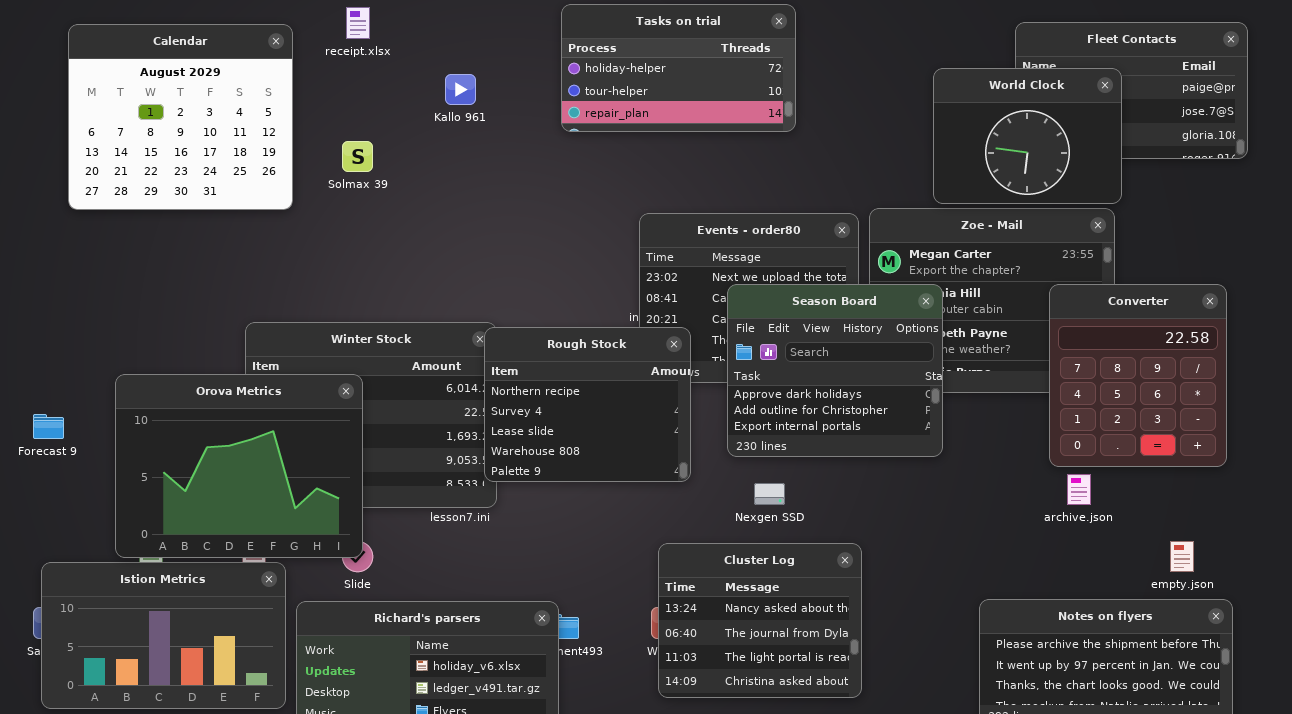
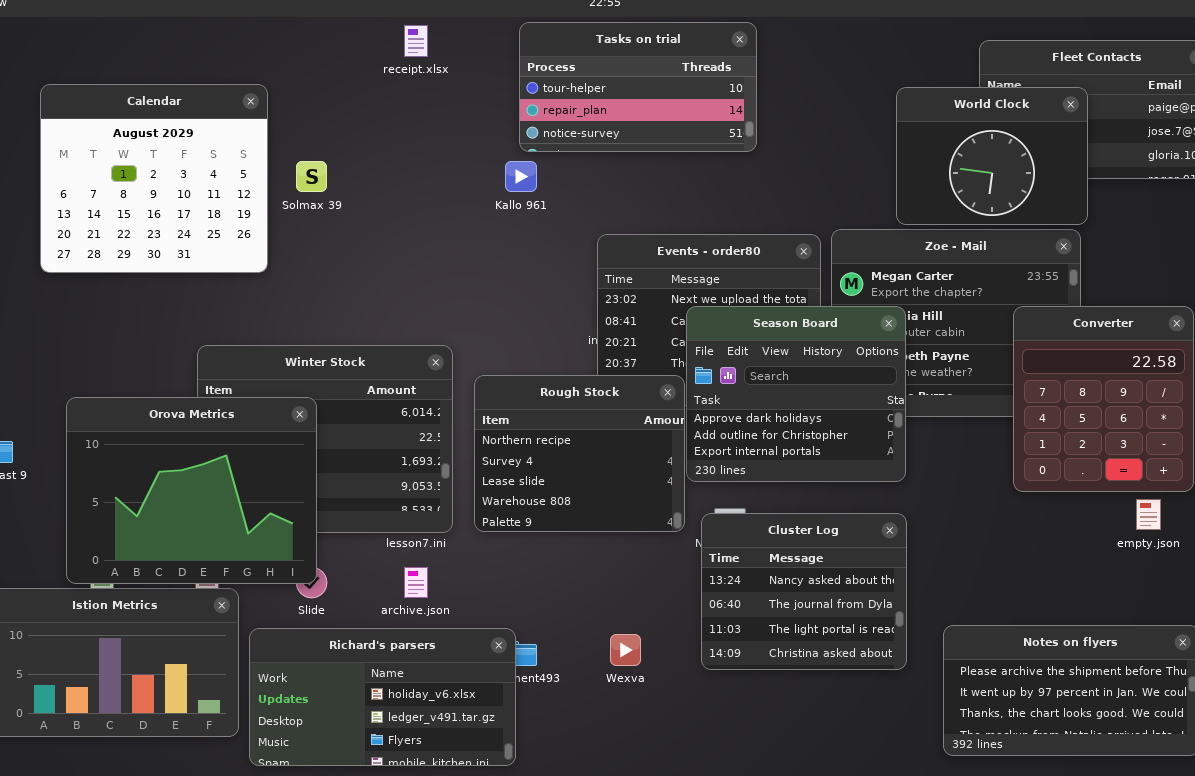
Tasks on trial: [561,4,796,132] -> [519,22,757,152], scrolled down 1 row
receipt.xlsx: [346,7,370,39] -> [404,25,428,57], moved
Calendar: [68,24,293,210] -> [40,84,268,273], moved
Kallo 961: [445,74,476,105] -> [505,161,537,192], moved
Rough Stock: [484,327,691,482] -> [474,375,685,532], moved
archive.json: [1067,474,1091,505] -> [404,567,428,598], moved
empty.json: [1170,541,1194,572] -> [1136,499,1161,530], moved
Cluster Log: [658,543,862,698] -> [701,513,907,670], moved

